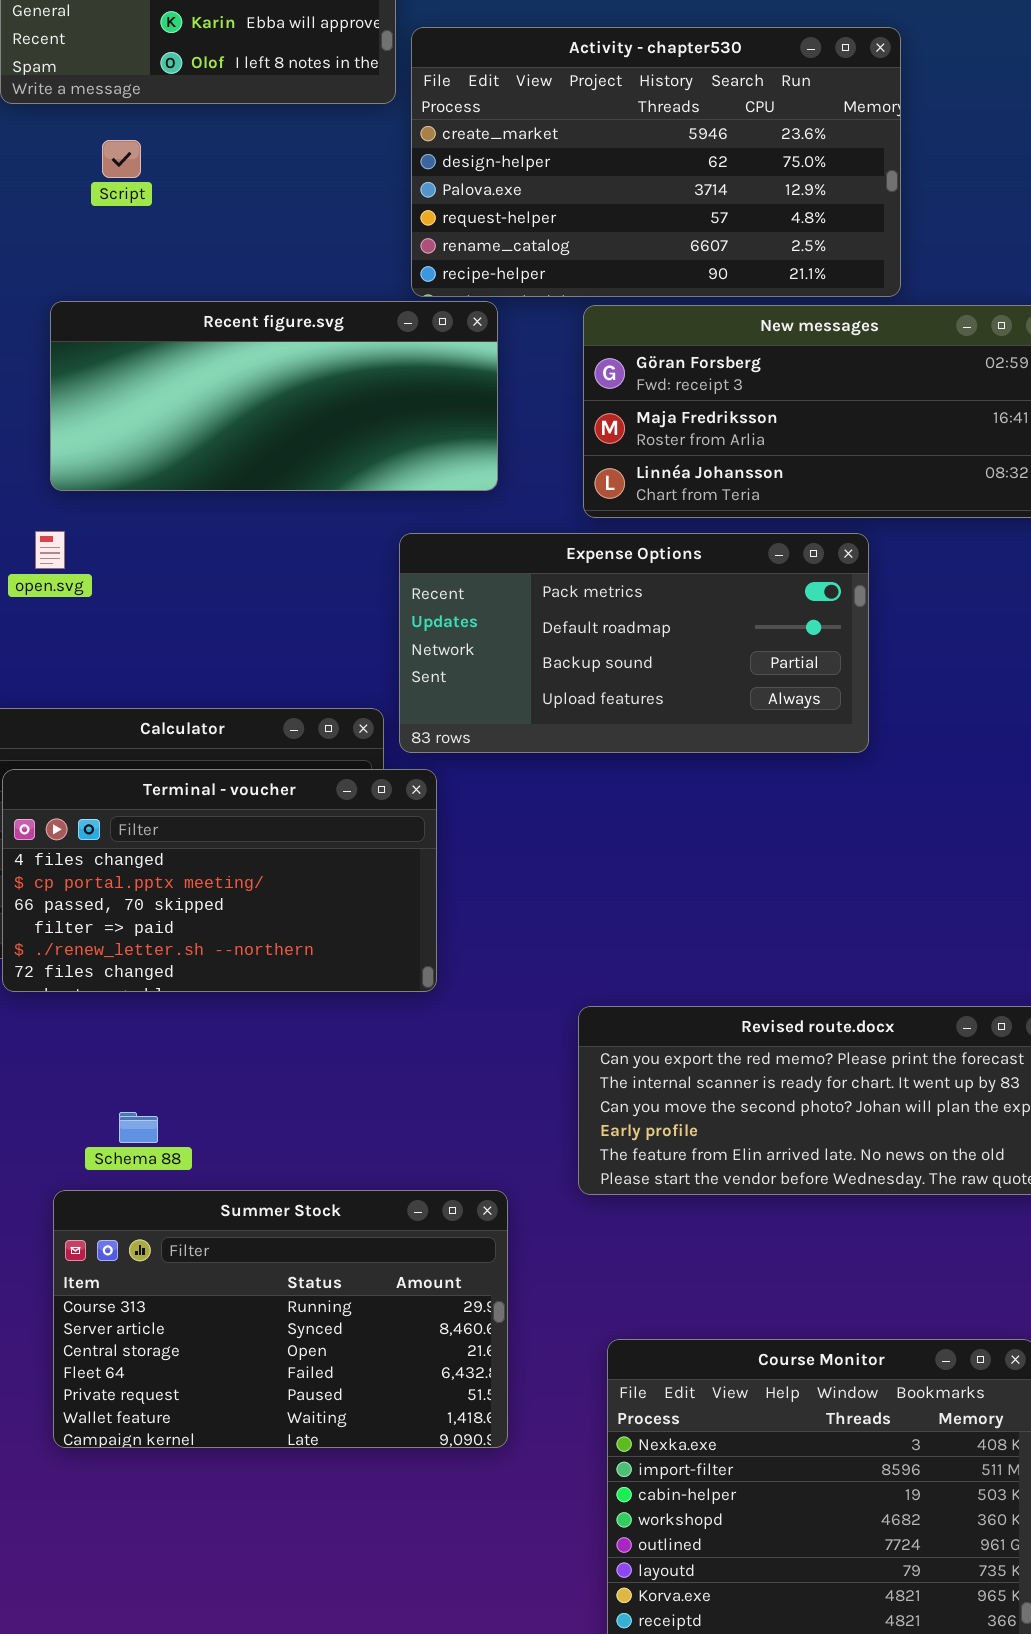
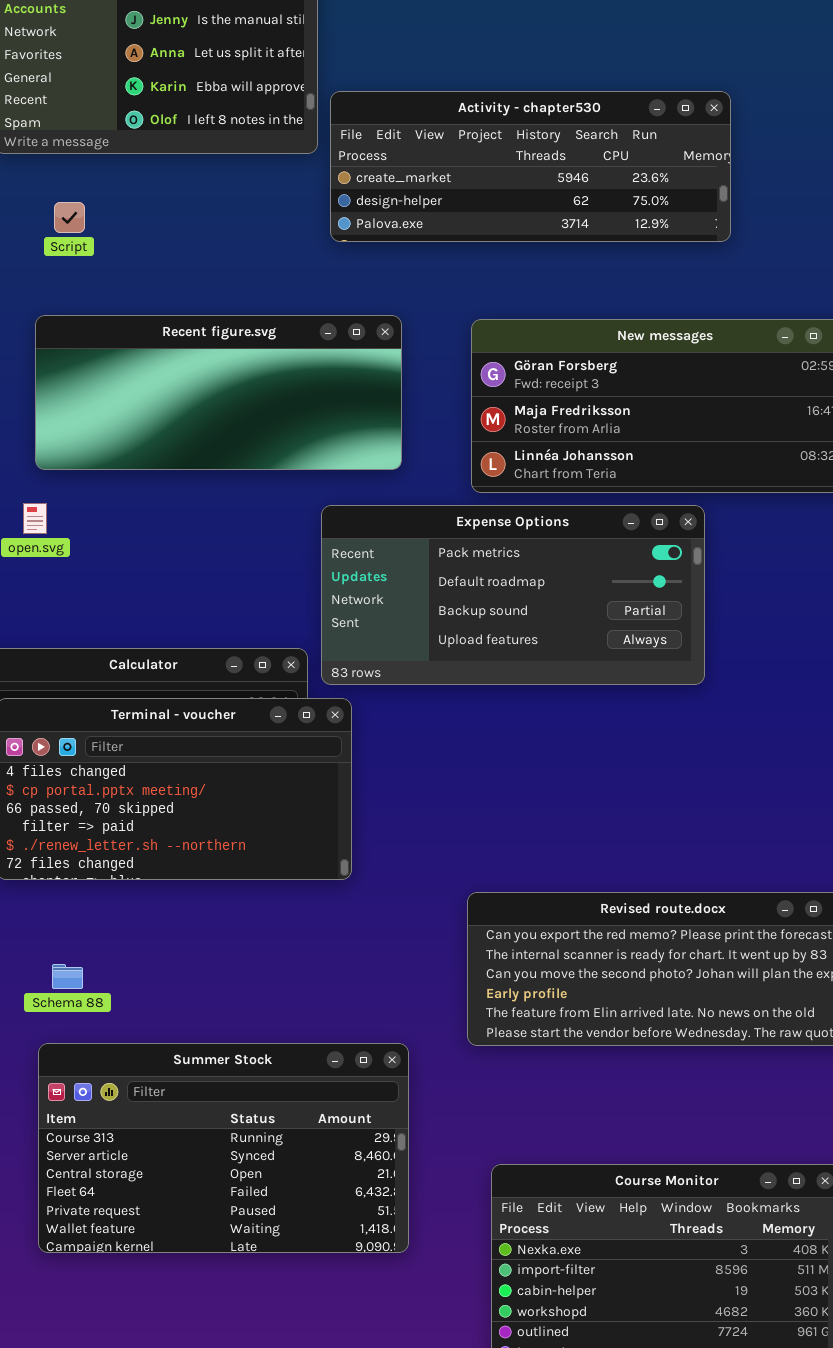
Activity - chapter530: [411,27,901,297] -> [330,91,731,242], resized
Script: [102,140,141,178] -> [54,202,85,233], moved
Schema 88: [119,1112,158,1143] -> [52,964,83,989], moved

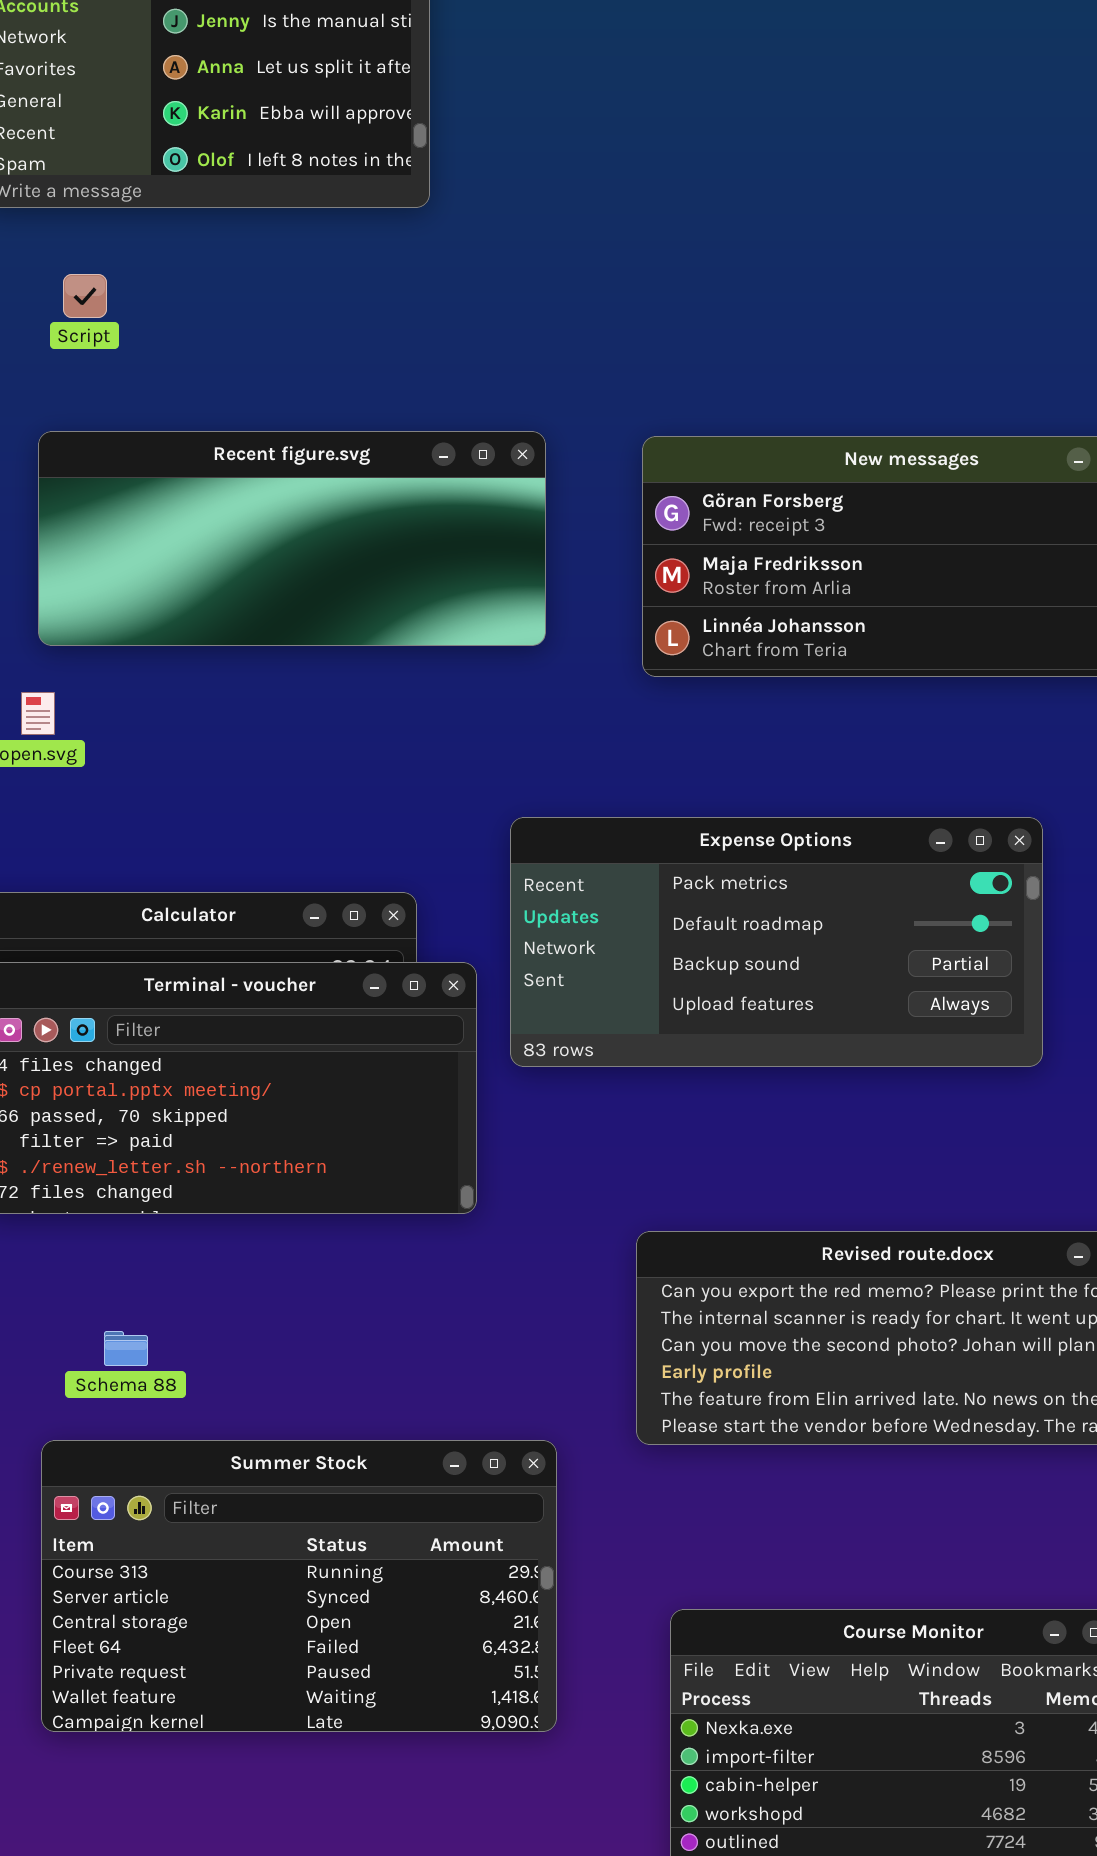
Activity - chapter530: [330,91,731,242] -> none, closed
Expense Options: [321,505,705,685] -> [510,817,1043,1067], moved
Schema 88: [52,964,83,989] -> [104,1331,148,1366], moved

